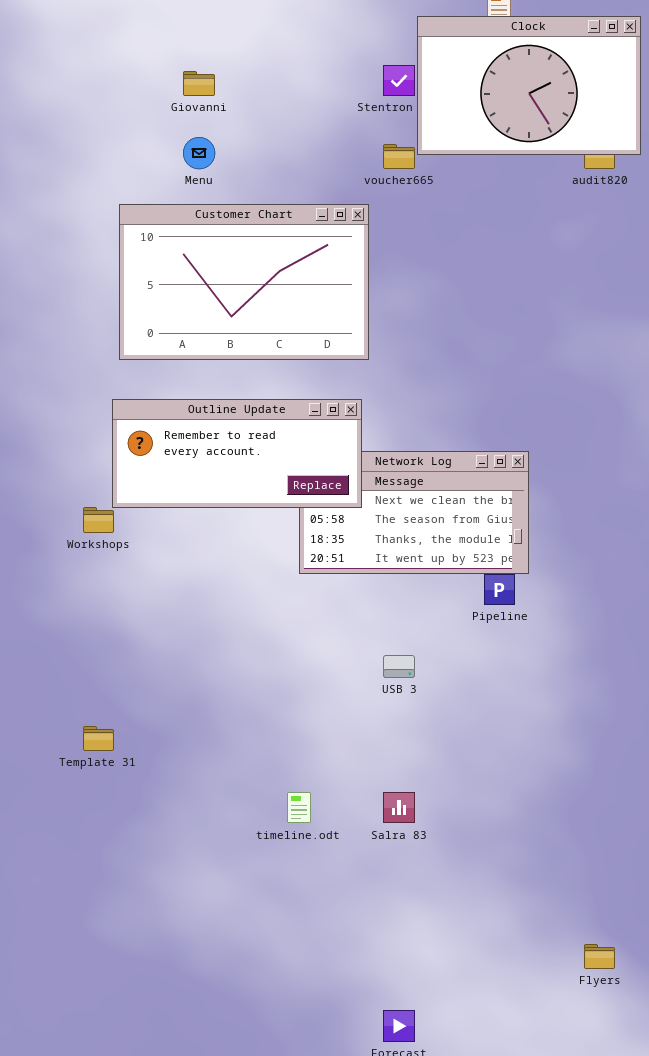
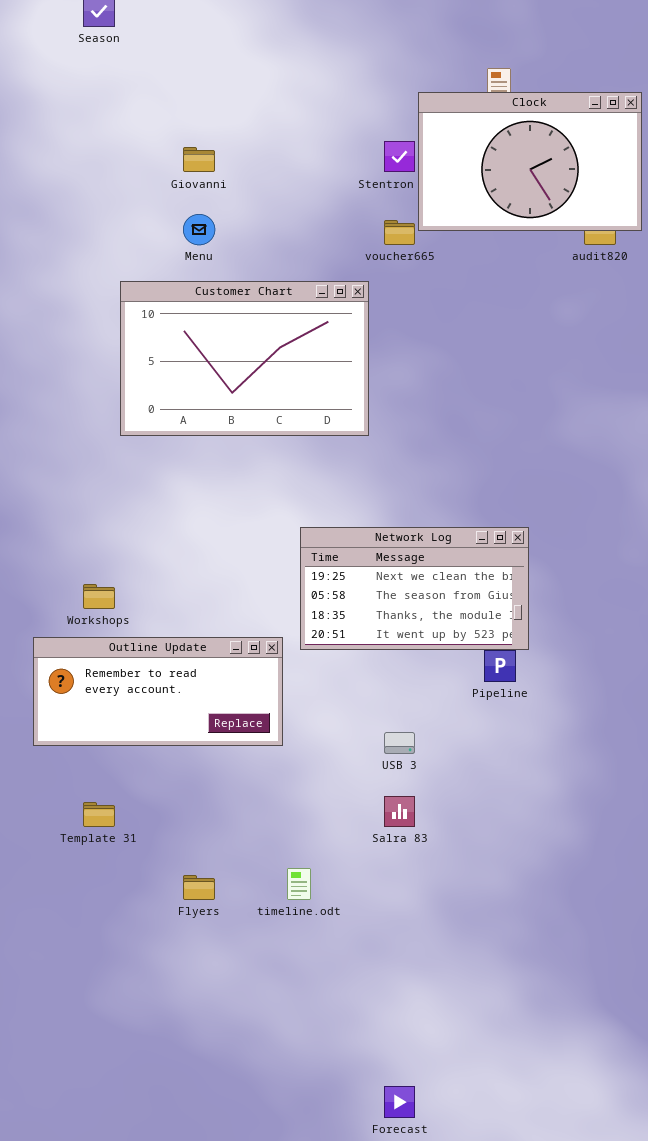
Outline Update: [112,399,362,508] -> [33,637,283,746], moved
Salra 83: [383,792,415,823] -> [384,796,415,827], moved
Flyers: [584,944,615,969] -> [183,875,215,900], moved

